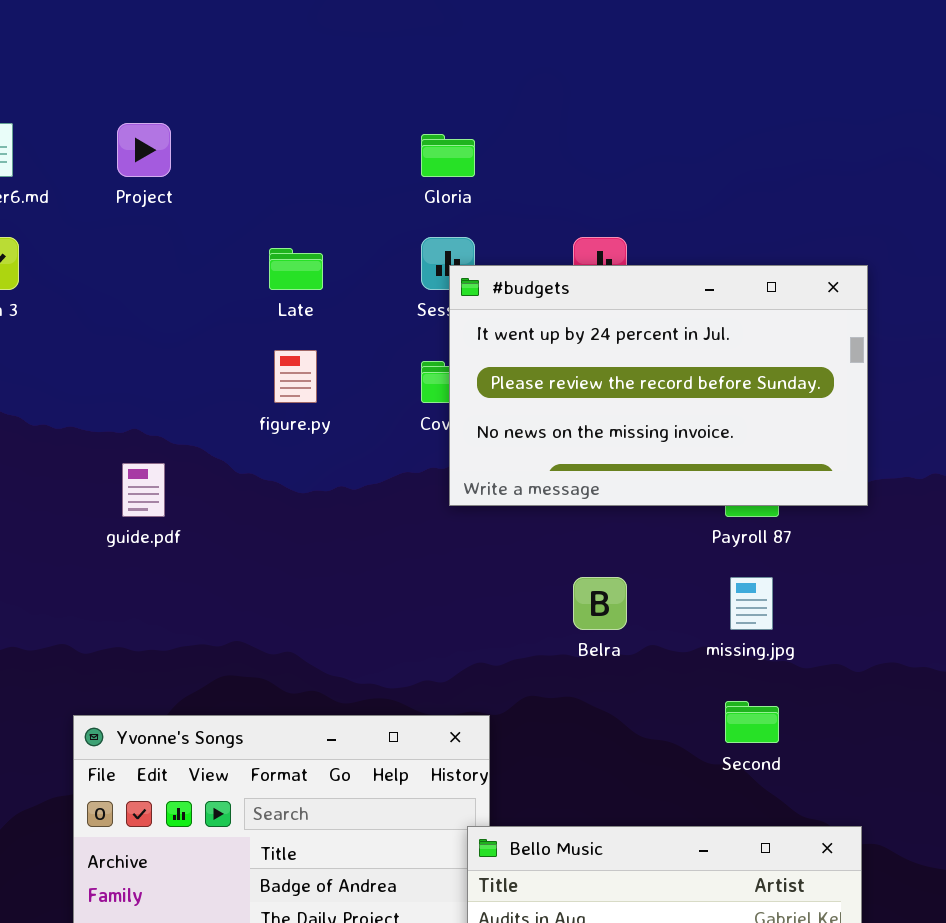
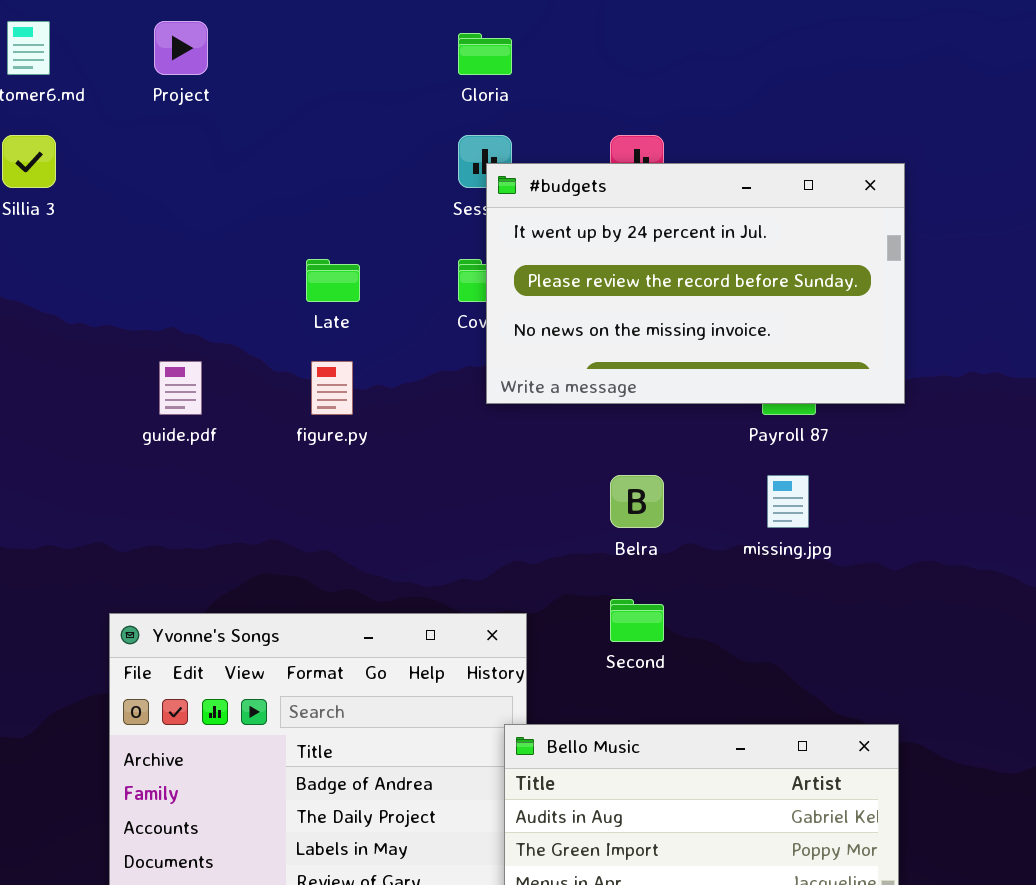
Late: [269,248,323,290] -> [306,259,360,302], moved
figure.py: [274,350,317,403] -> [311,361,353,415], moved
Second: [725,701,779,743] -> [610,599,664,642], moved

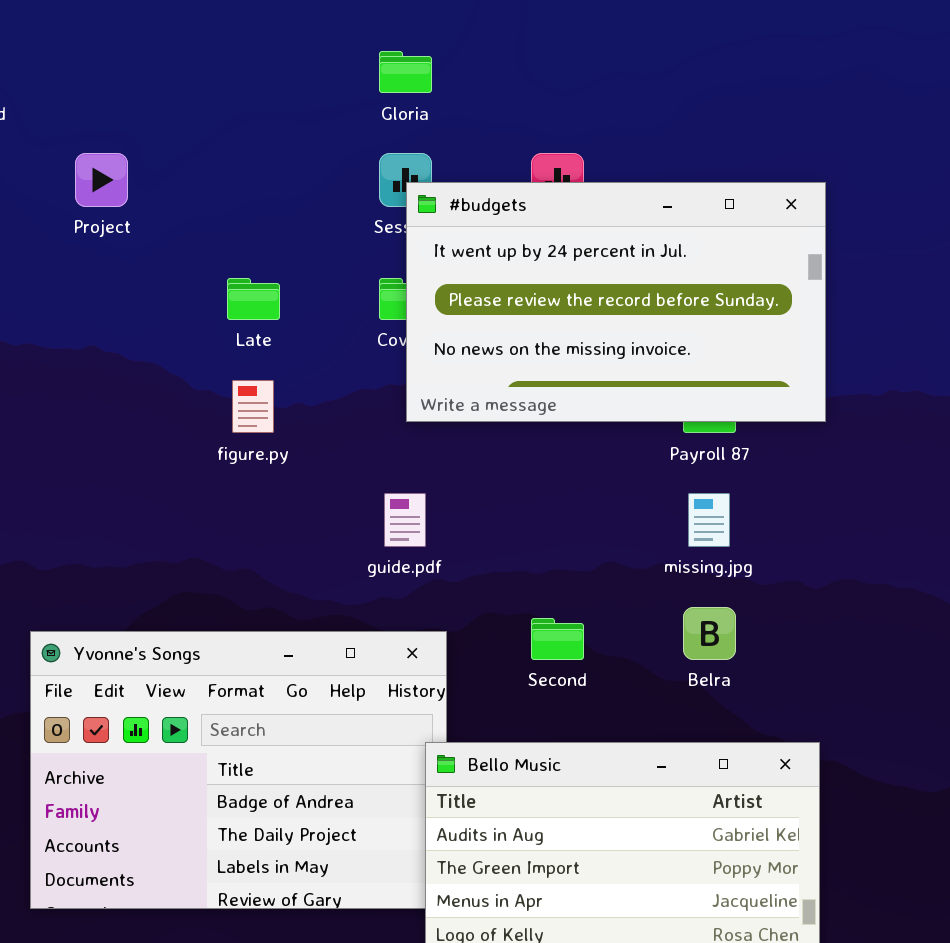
Project: [154,21,208,75] -> [75,153,128,207], moved
guide.pdf: [159,361,202,415] -> [384,493,426,547], moved
Belra: [610,475,664,528] -> [683,607,736,660], moved

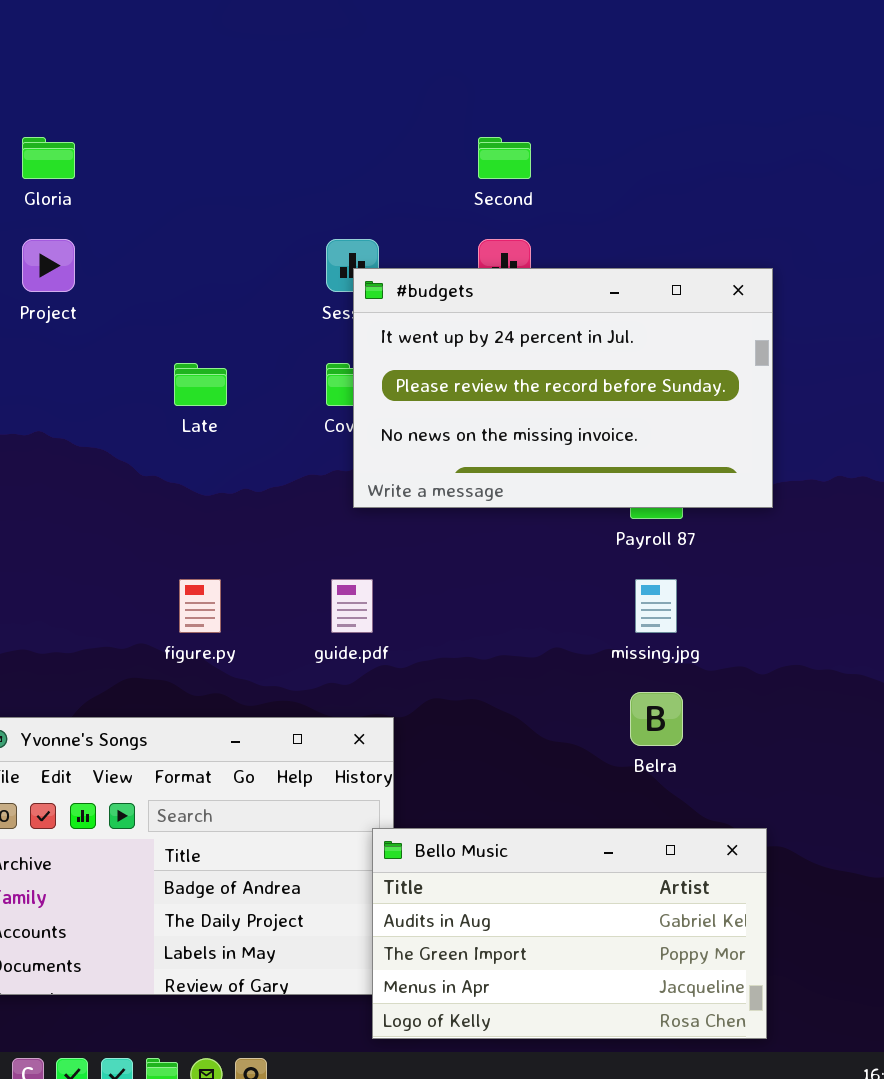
Gloria: [379,51,432,93] -> [22,137,75,179], moved
figure.py: [232,380,274,433] -> [179,579,221,633], moved
Second: [531,618,584,660] -> [478,137,531,179], moved

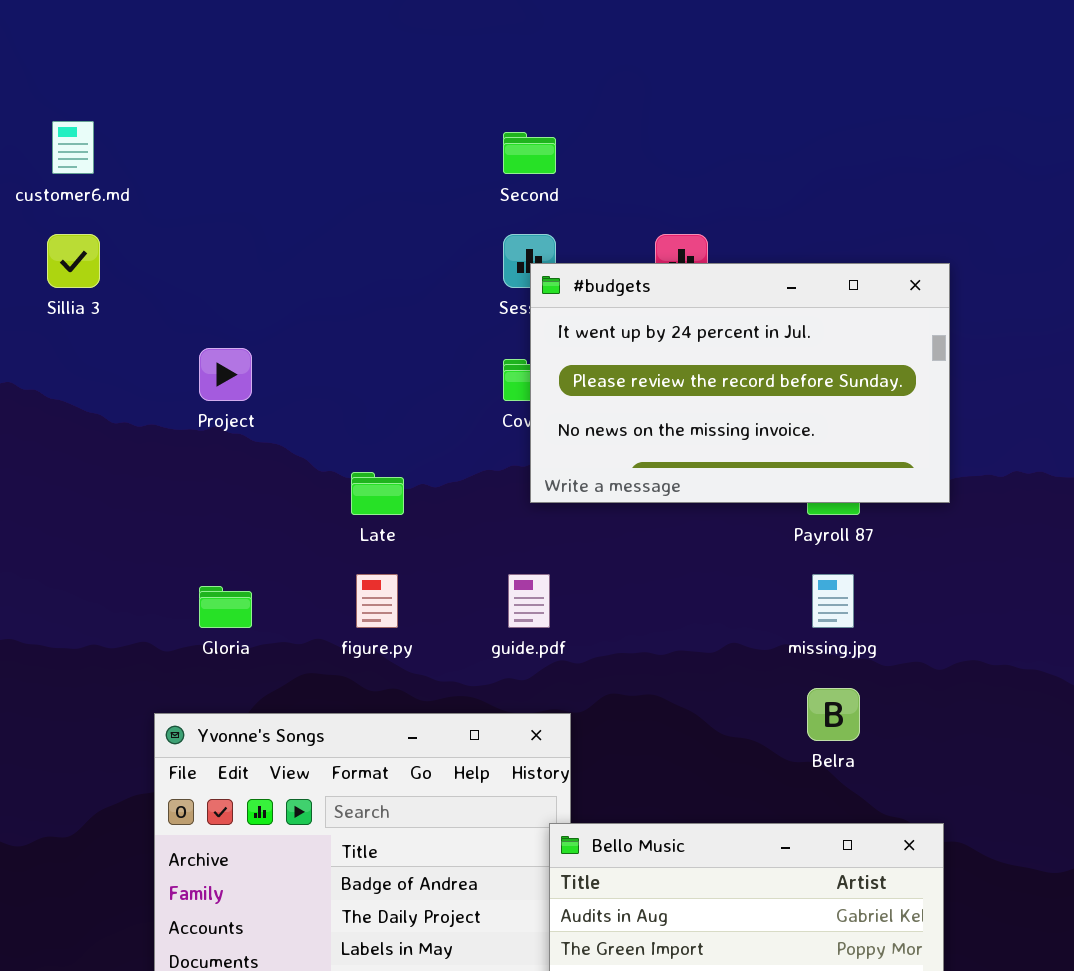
Gloria: [22,137,75,179] -> [199,586,252,628], moved
Second: [478,137,531,179] -> [503,132,556,174], moved
Project: [22,239,75,292] -> [199,348,252,401], moved
Late: [174,363,227,406] -> [351,472,404,515], moved

